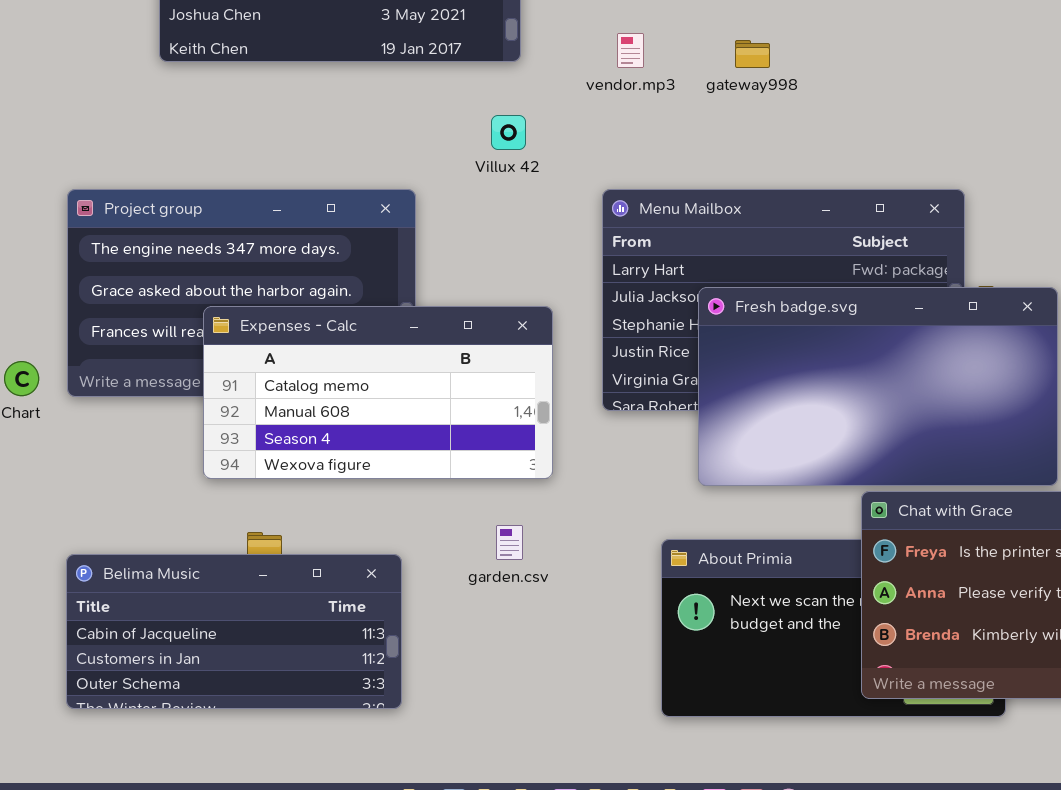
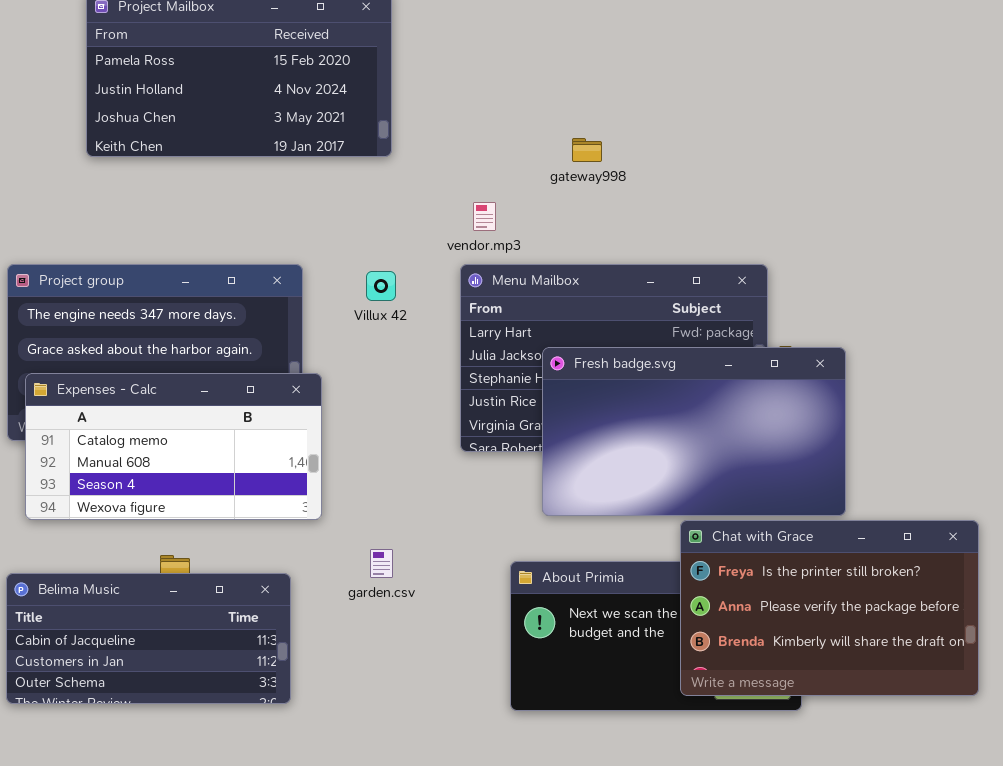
vendor.mp3: [617,33,644,68] -> [473,202,496,231], moved
Villux 42: [491,115,526,150] -> [366,271,396,301], moved
Expenses - Calc: [203,306,553,479] -> [25,373,322,520], moved

